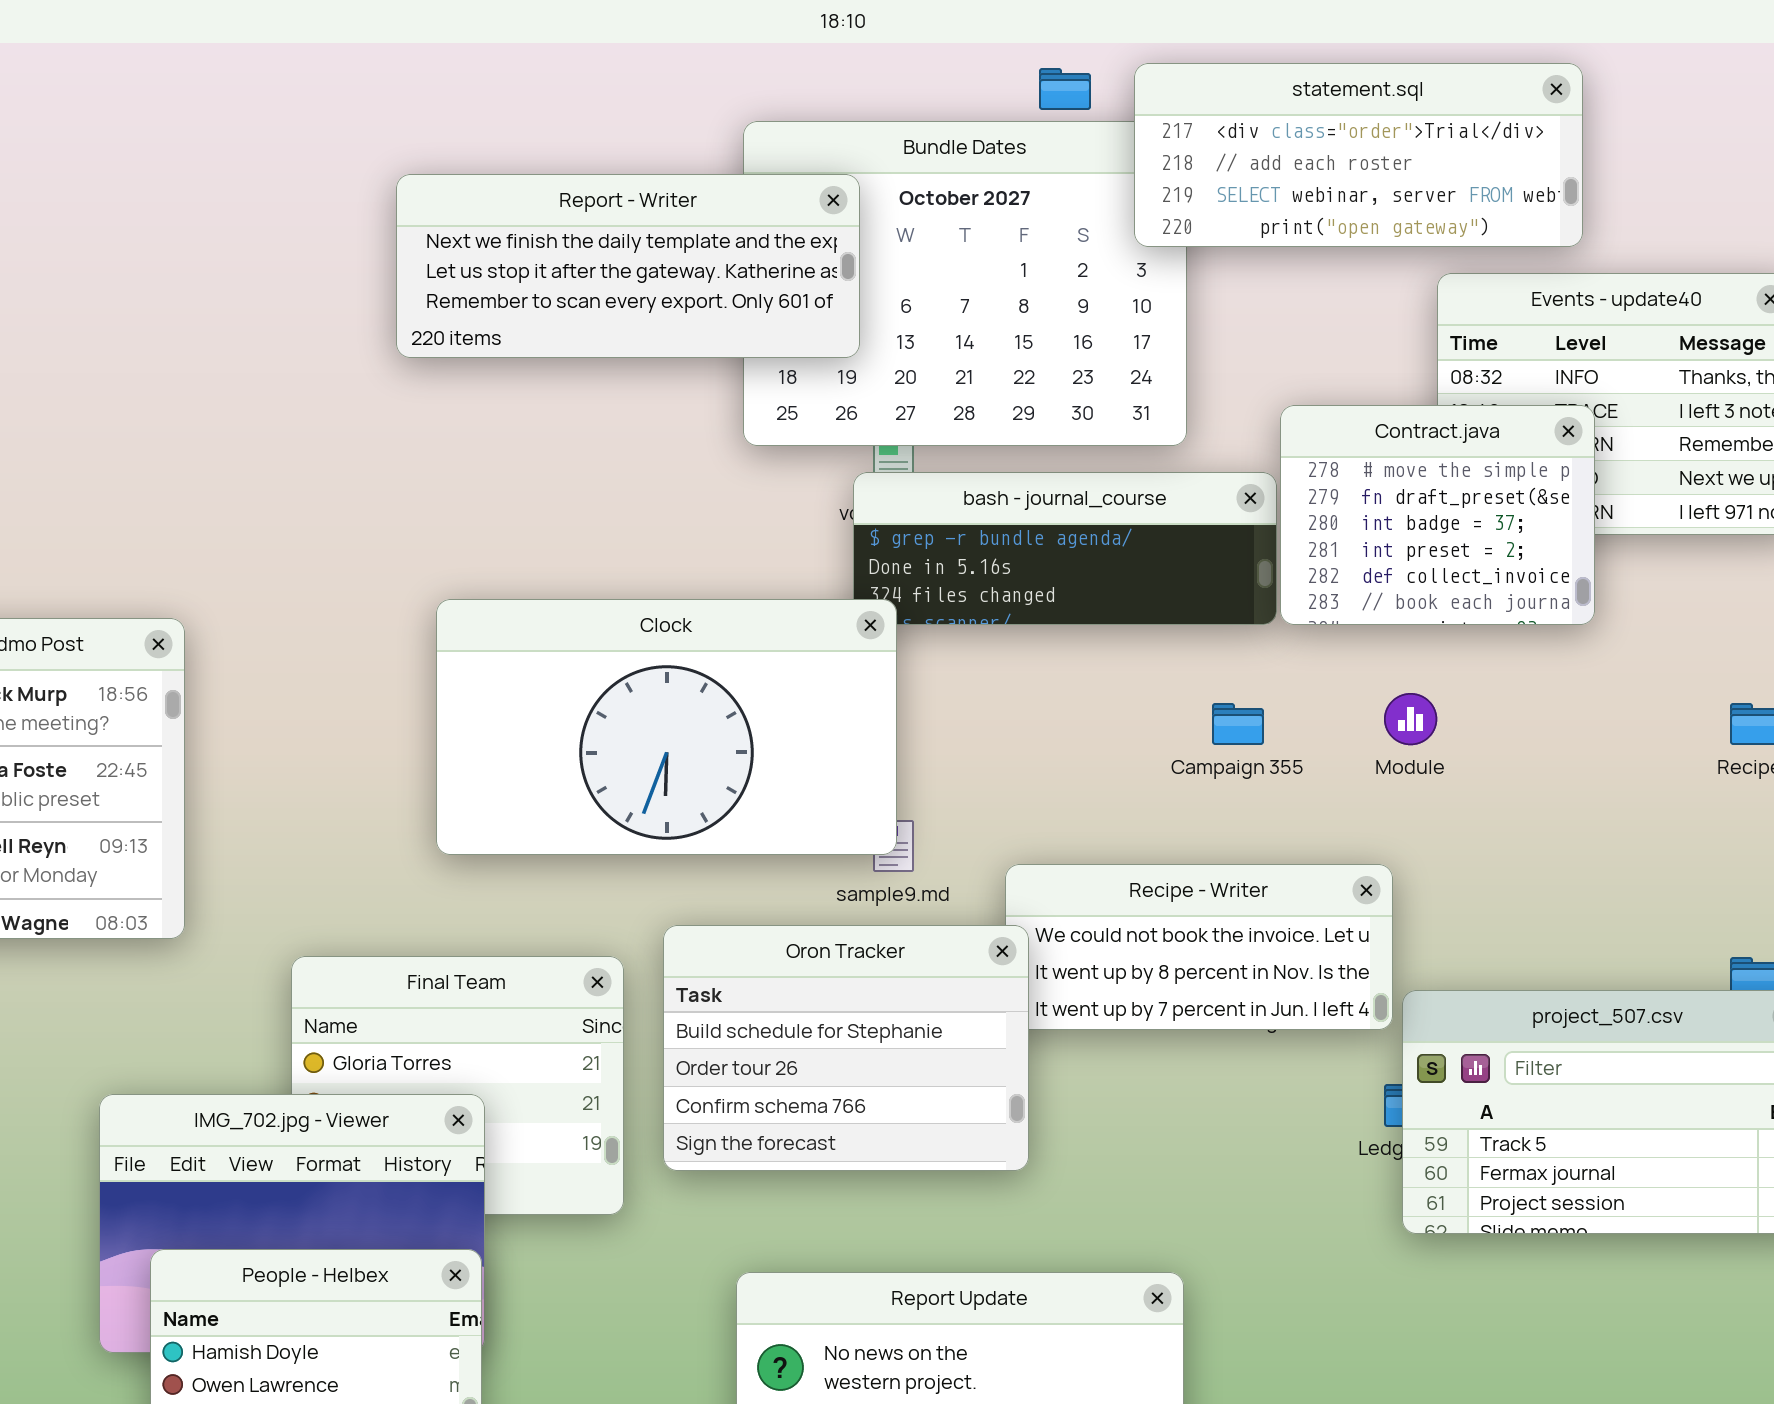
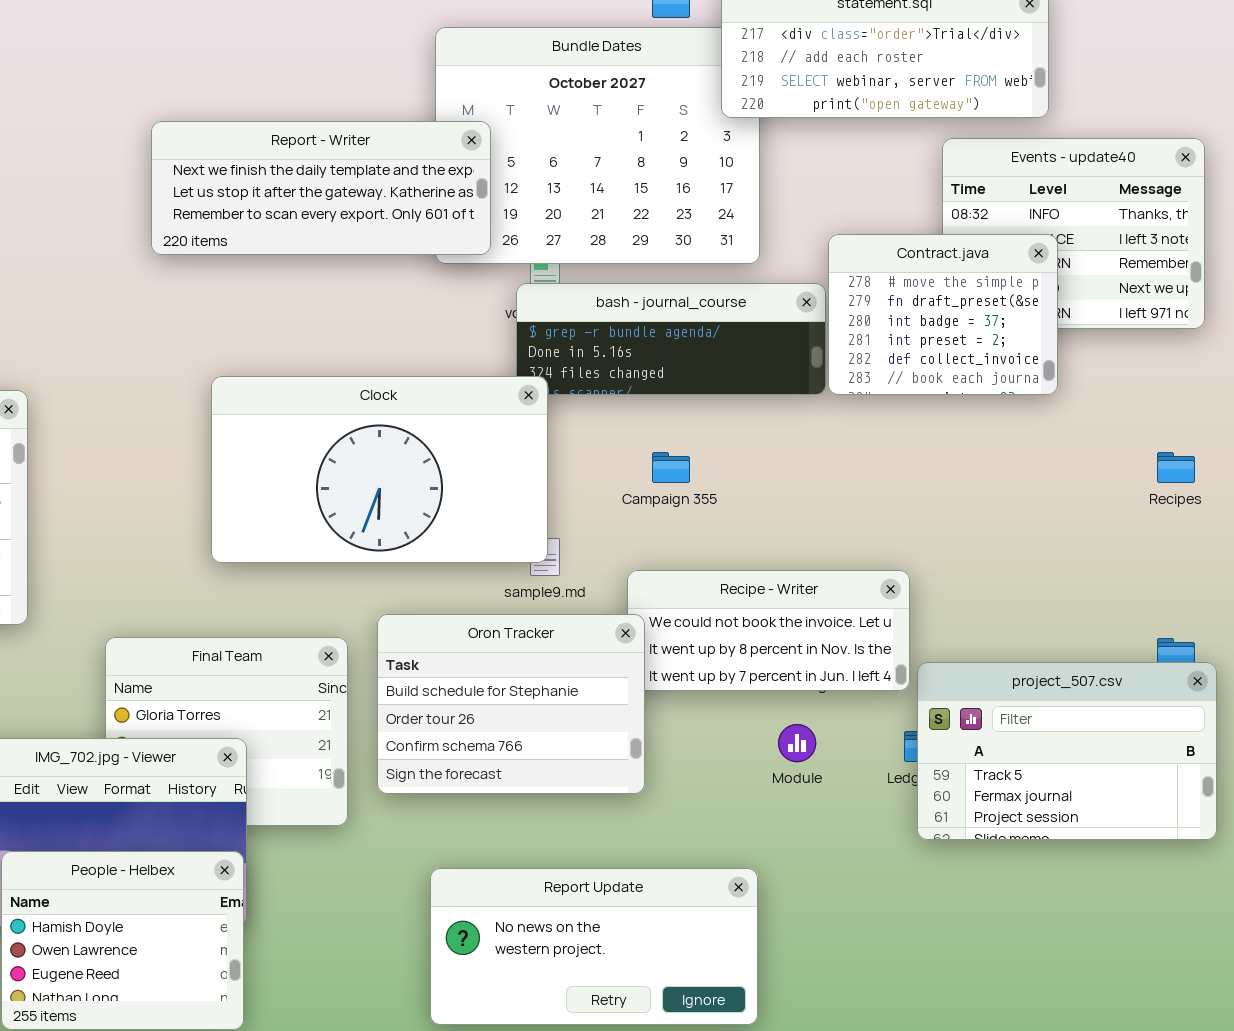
Report - Writer: [396,174,860,358] -> [151,121,491,255], moved
Module: [1384,693,1437,745] -> [778,724,816,762], moved
Campaign 355: [1212,703,1264,745] -> [652,452,690,483], moved

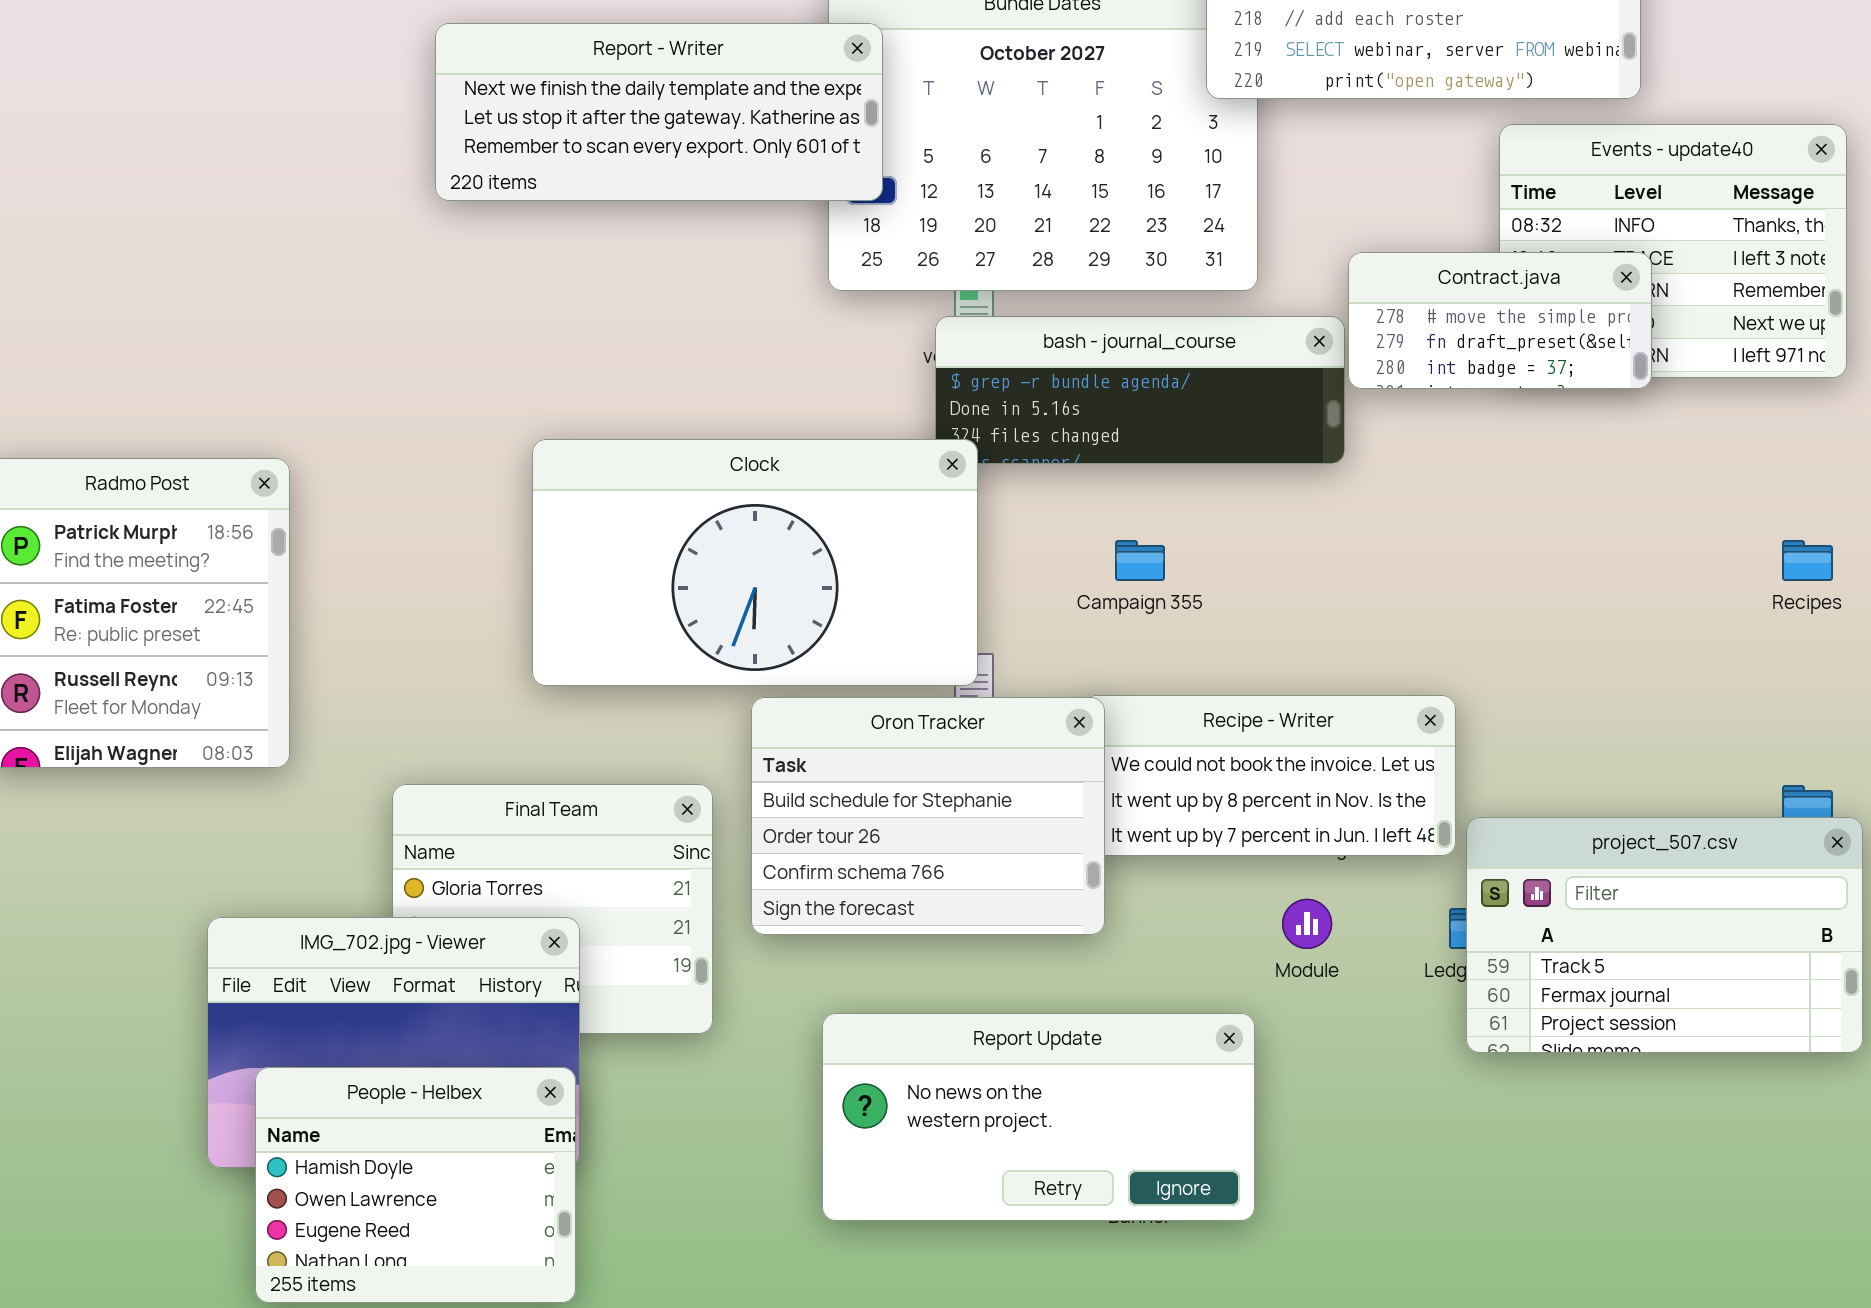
Report - Writer: [151,121,491,255] -> [435,23,883,201], moved
Contract.java: [828,234,1058,395] -> [1348,252,1652,389], resized
Oron Tracker: [377,614,645,794] -> [751,697,1105,935], moved
Report Update: [430,868,758,1025] -> [822,1013,1255,1221], moved

